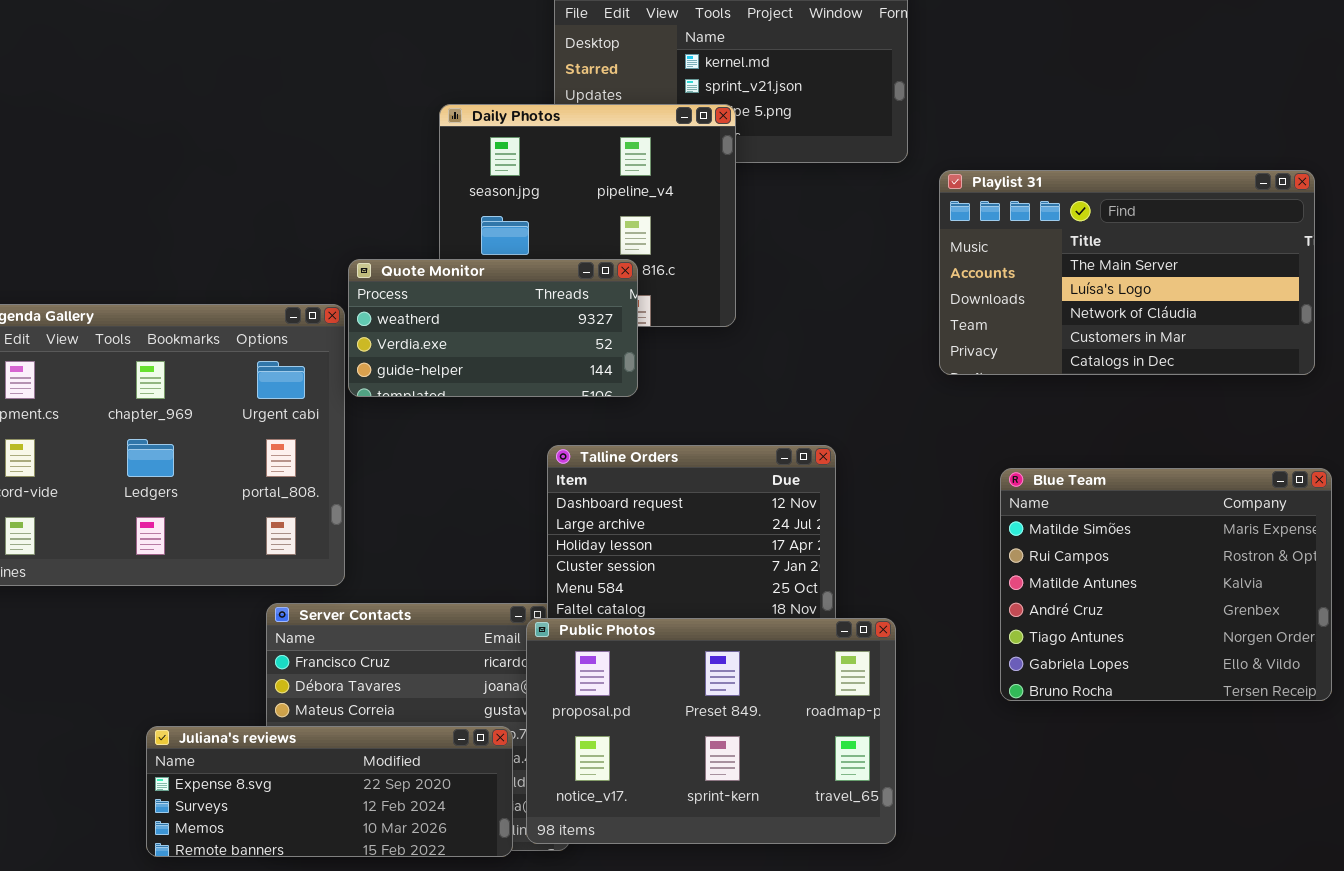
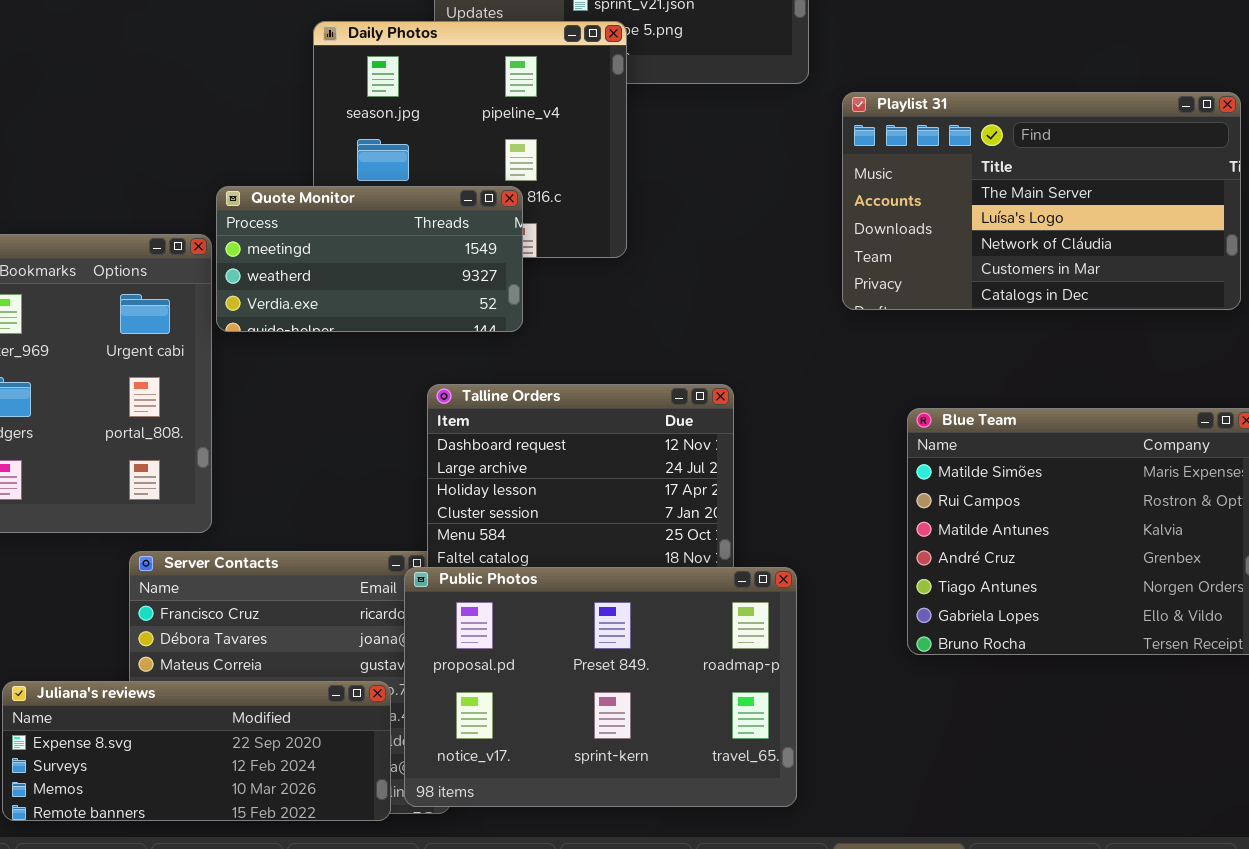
Quote Monitor: [348,259,638,397] -> [216,186,523,332], scrolled up 1 row

